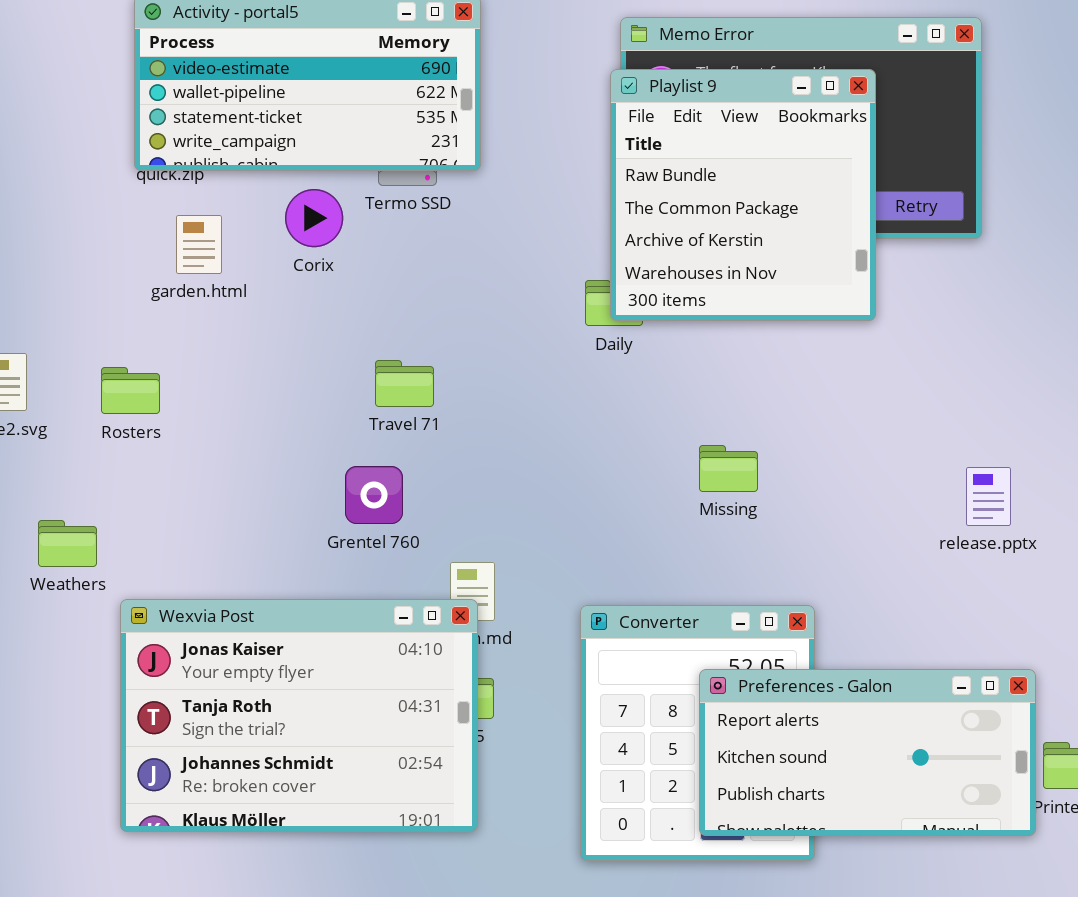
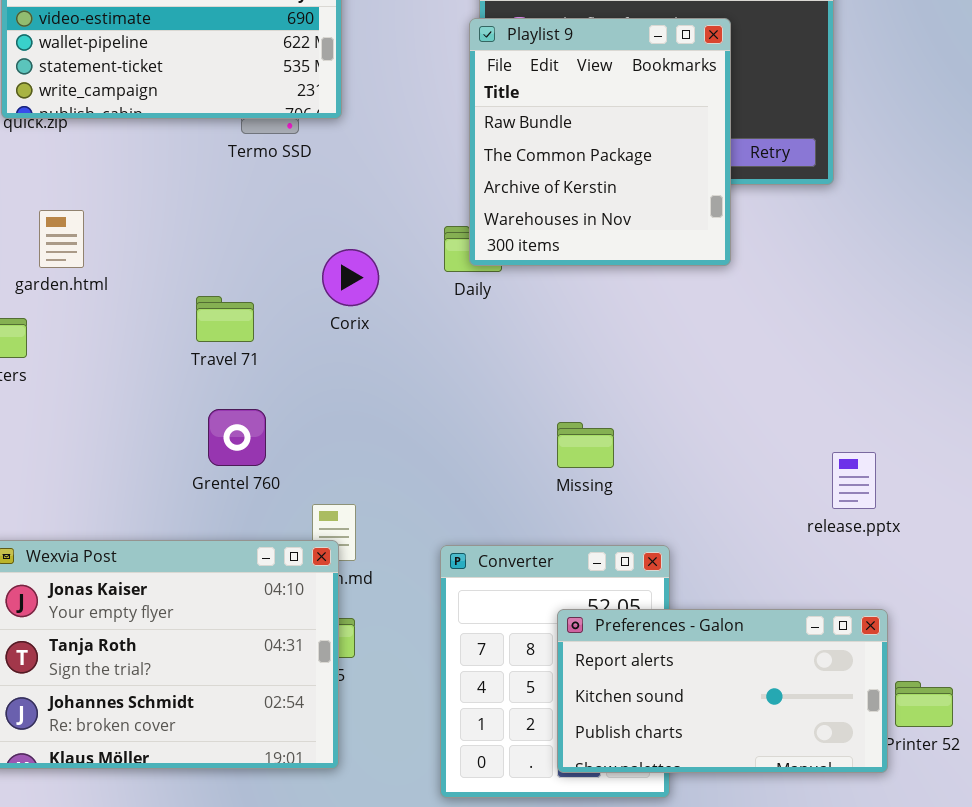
Corix: [285,189,343,247] -> [322,249,379,306], moved
garden.html: [176,215,222,274] -> [39,210,84,268], moved
Travel 71: [375,360,434,407] -> [196,296,254,342], moved
Missing: [699,445,758,492] -> [557,422,614,468], moved
release.pptx: [966,467,1011,526] -> [832,452,876,509], moved

